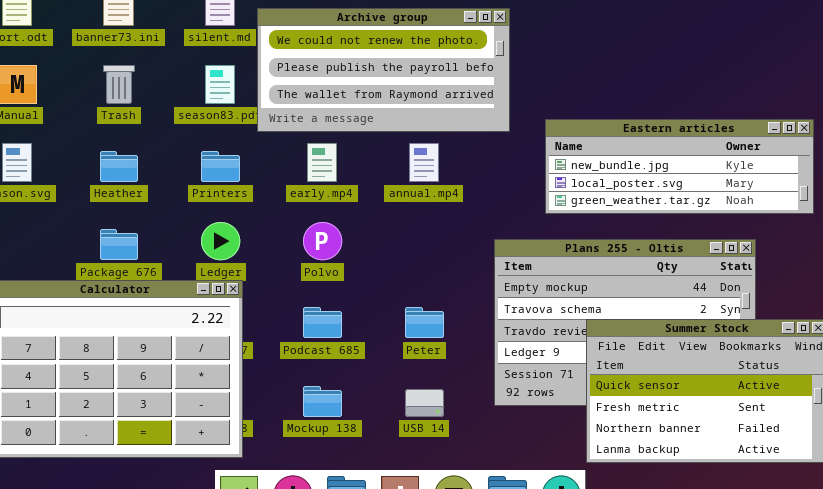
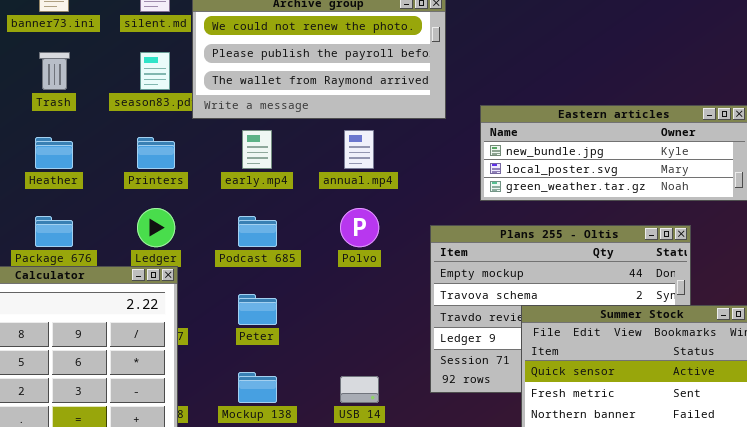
Polvo: [303,222,342,260] -> [340,208,379,247], moved
Podcast 685: [303,307,342,338] -> [238,216,277,247], moved
Peter: [405,307,444,338] -> [238,294,277,325], moved

